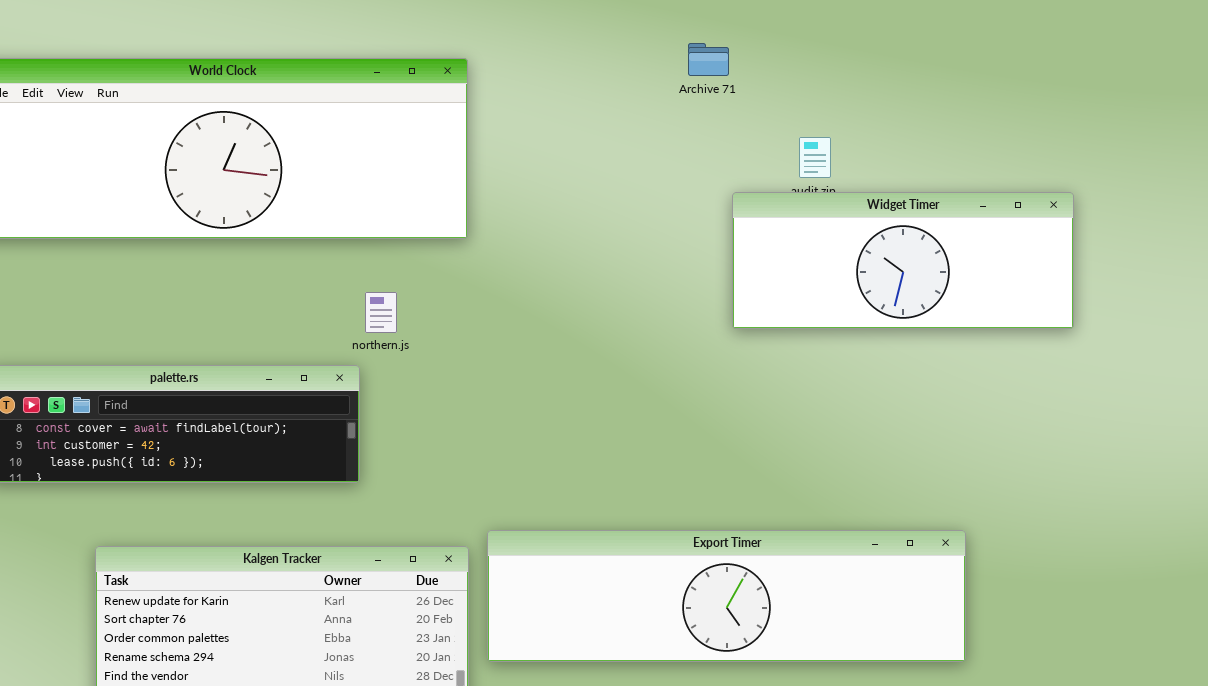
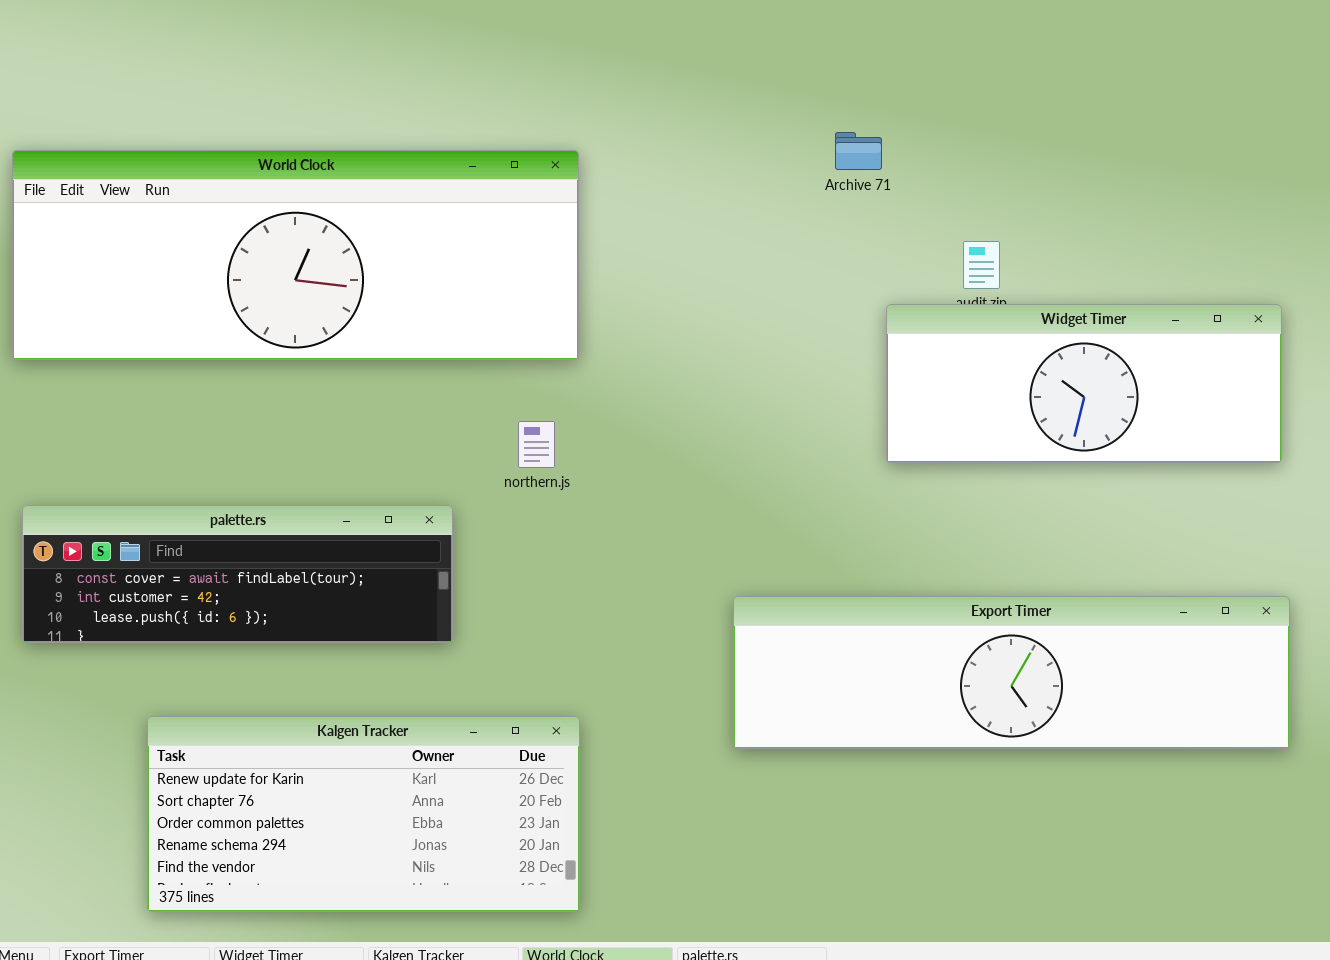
northern.js: [365,292,397,333] -> [518,421,555,468], moved
Export Timer: [487,530,966,662] -> [733,596,1290,749], moved

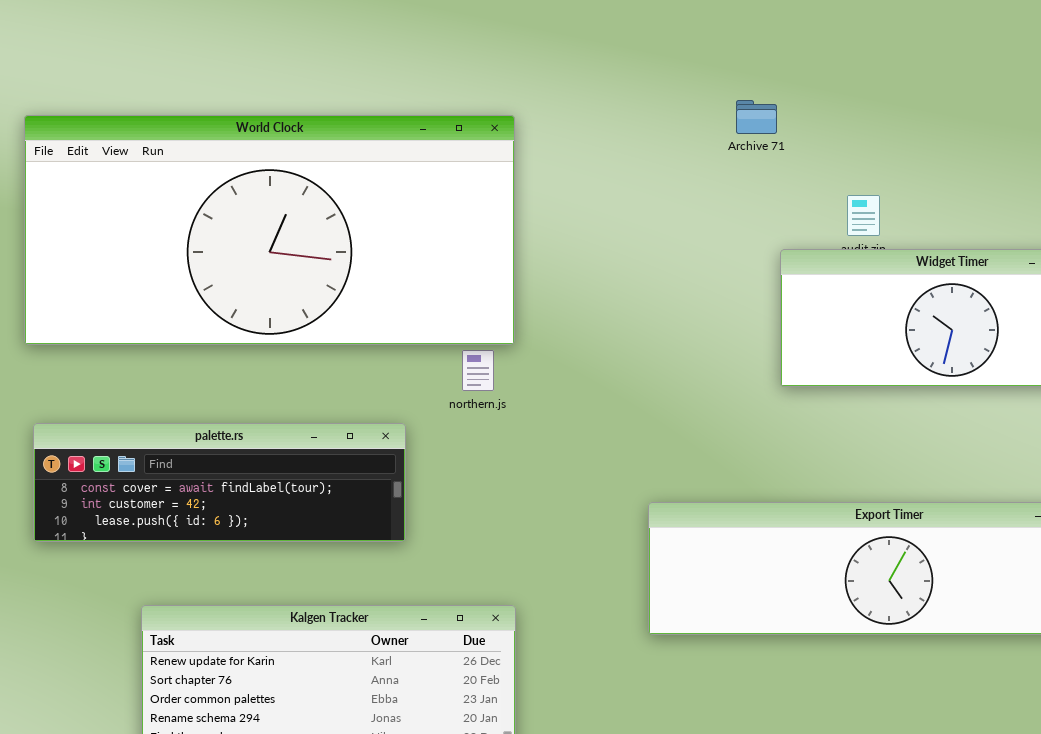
World Clock: [12,150,579,360] -> [24,115,515,345], resized

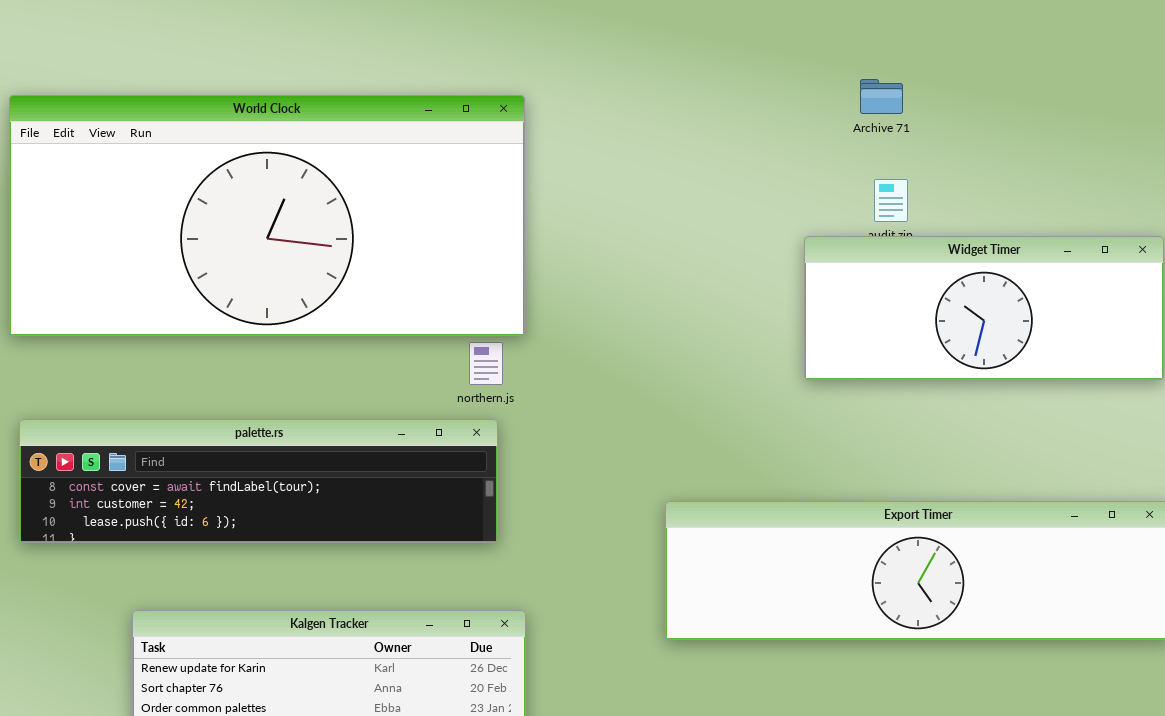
Archive 71: [736,100,777,134] -> [860,79,903,114], moved
palette.rs: [33,423,406,542] -> [19,419,498,543], resized

